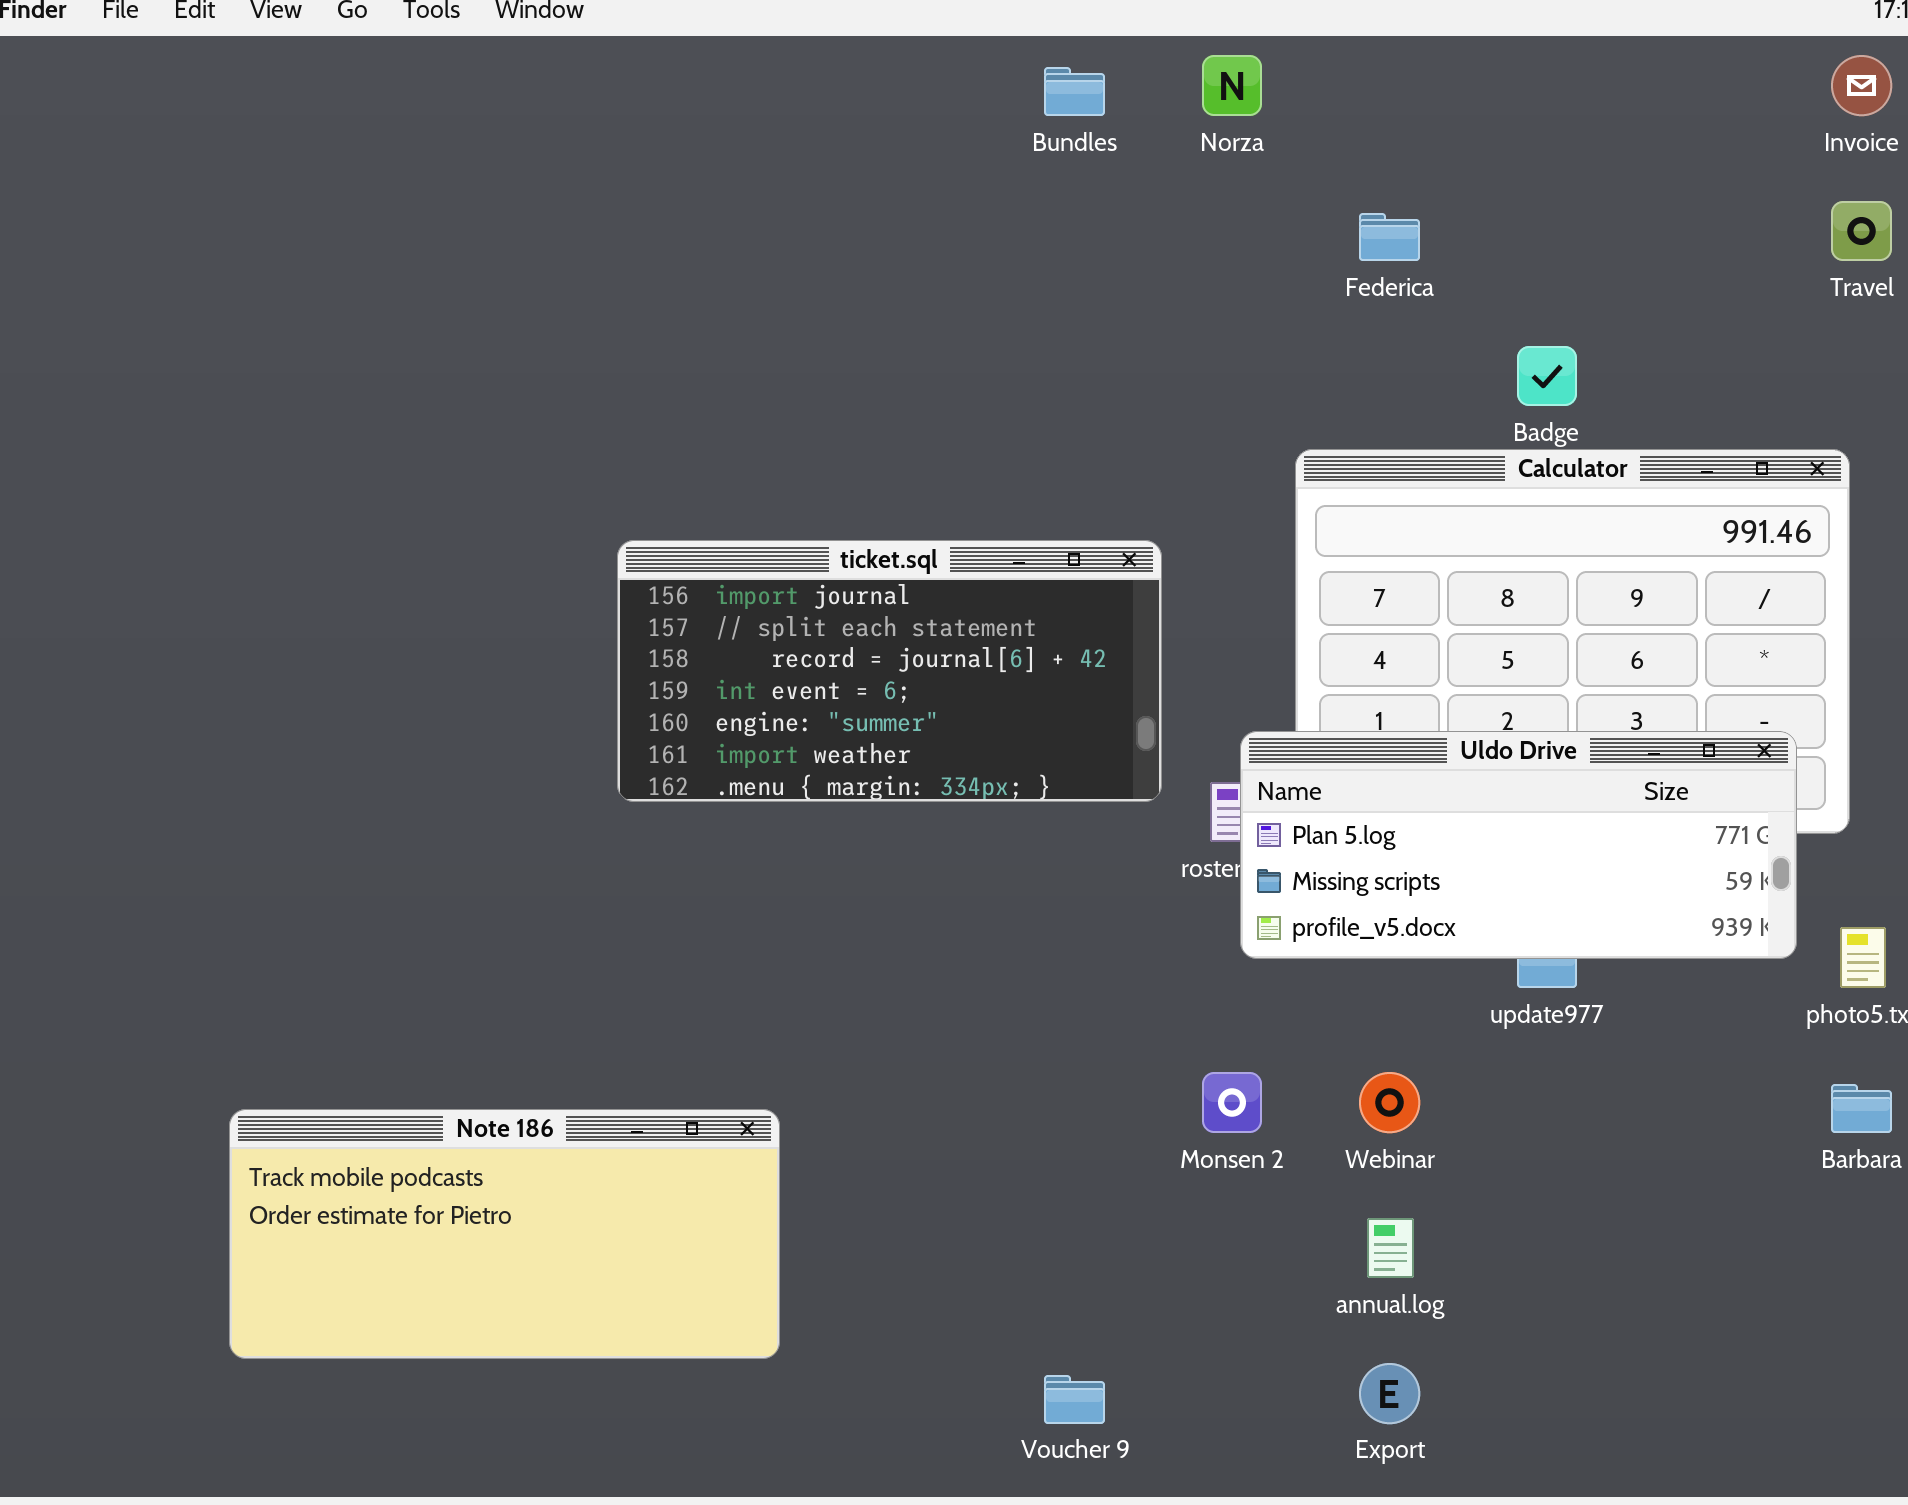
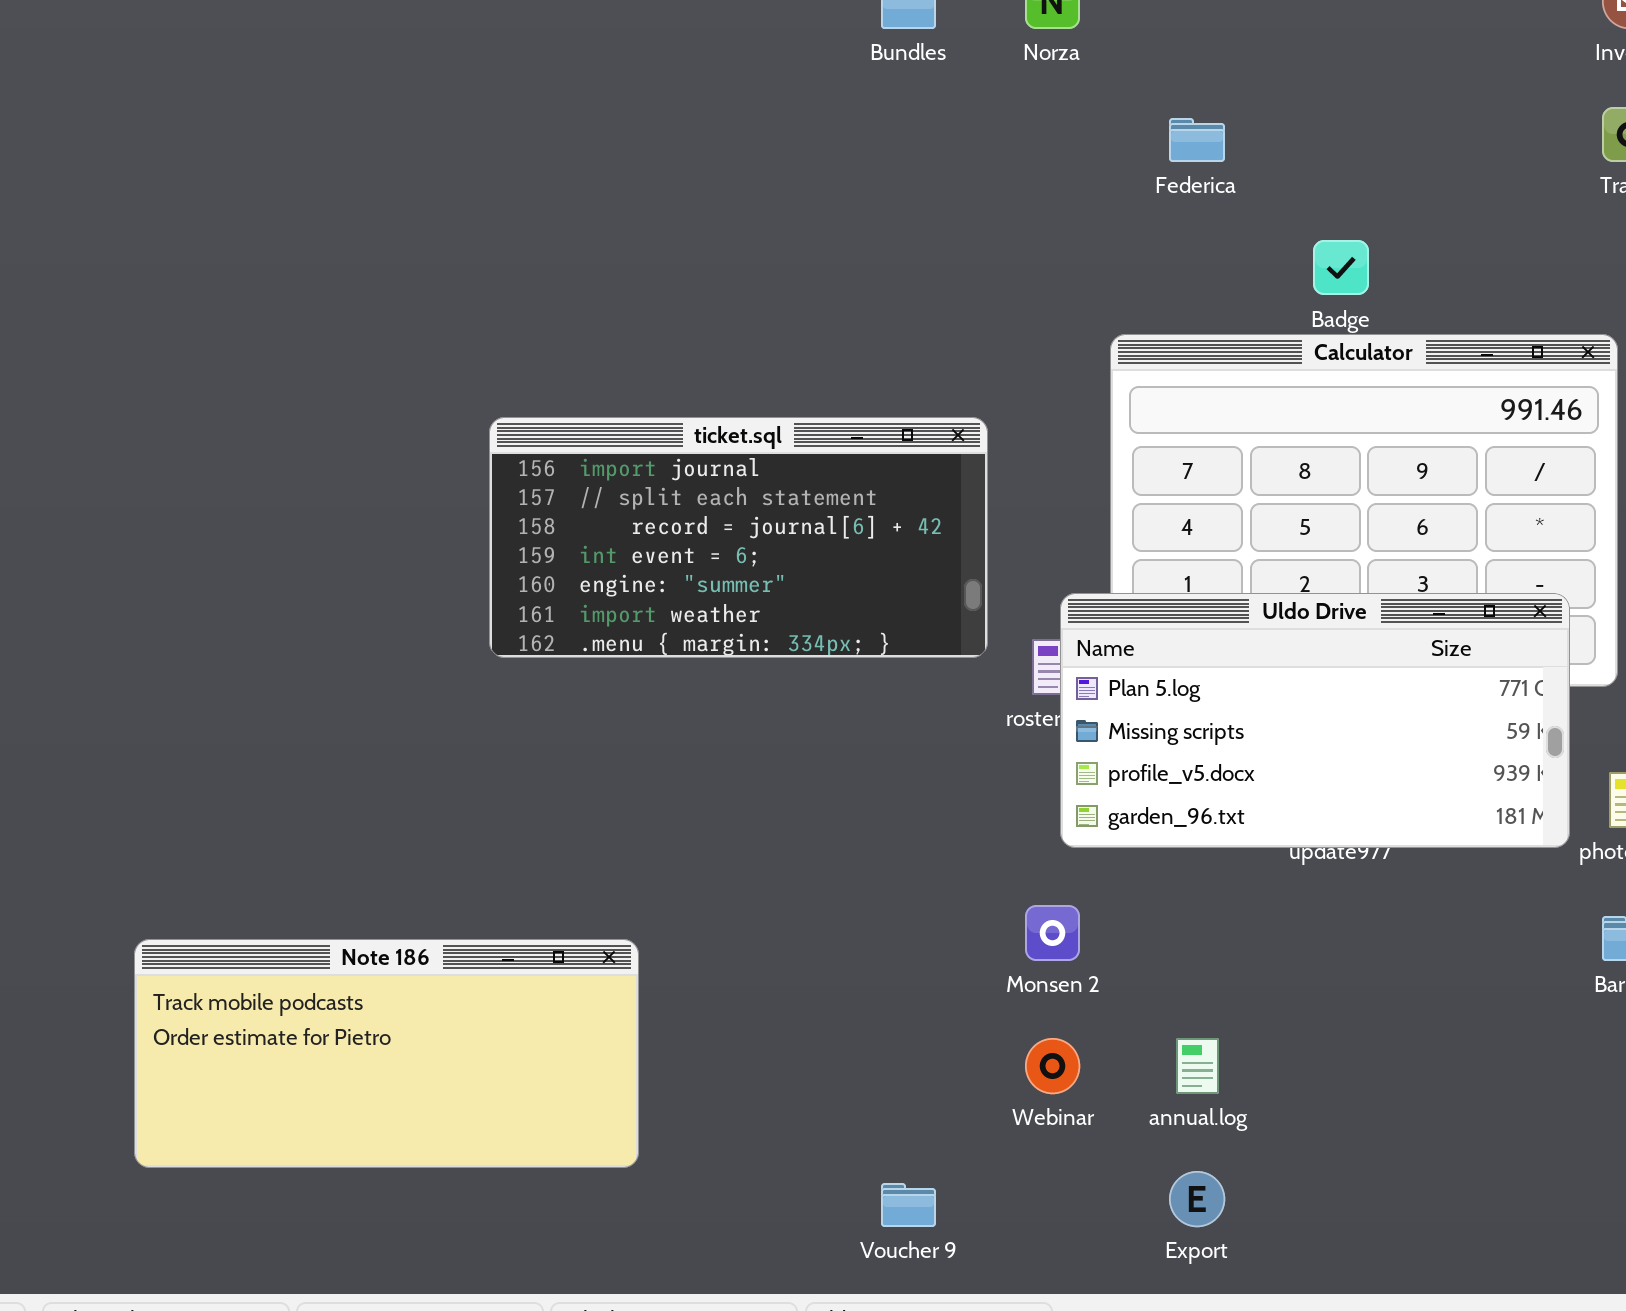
Uldo Drive: [1240,731,1797,959] -> [1060,593,1570,848], resized
Webinar: [1359,1072,1420,1133] -> [1025,1038,1080,1094], moved

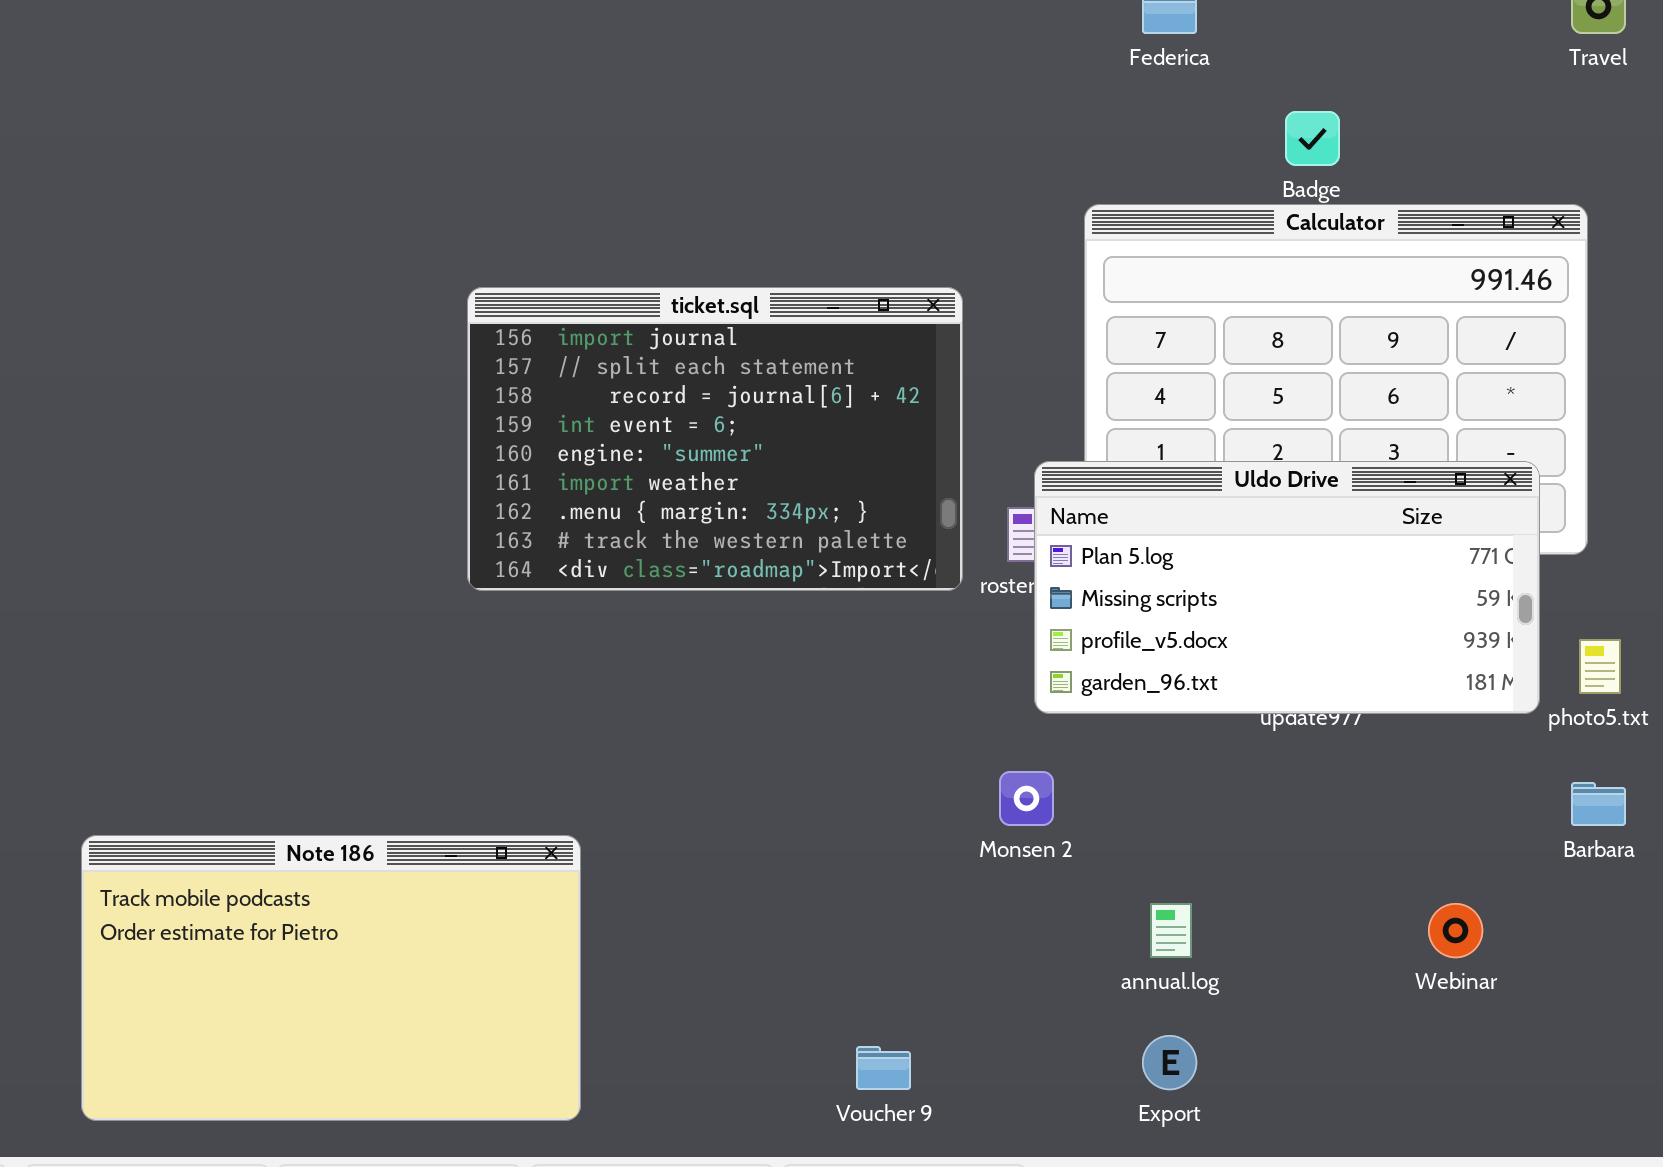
ticket.sql: [489,417,988,658] -> [467,287,963,591], resized
Note 186: [134,939,639,1168] -> [81,835,581,1121], moved, resized
Webinar: [1025,1038,1080,1094] -> [1428,903,1483,958], moved

